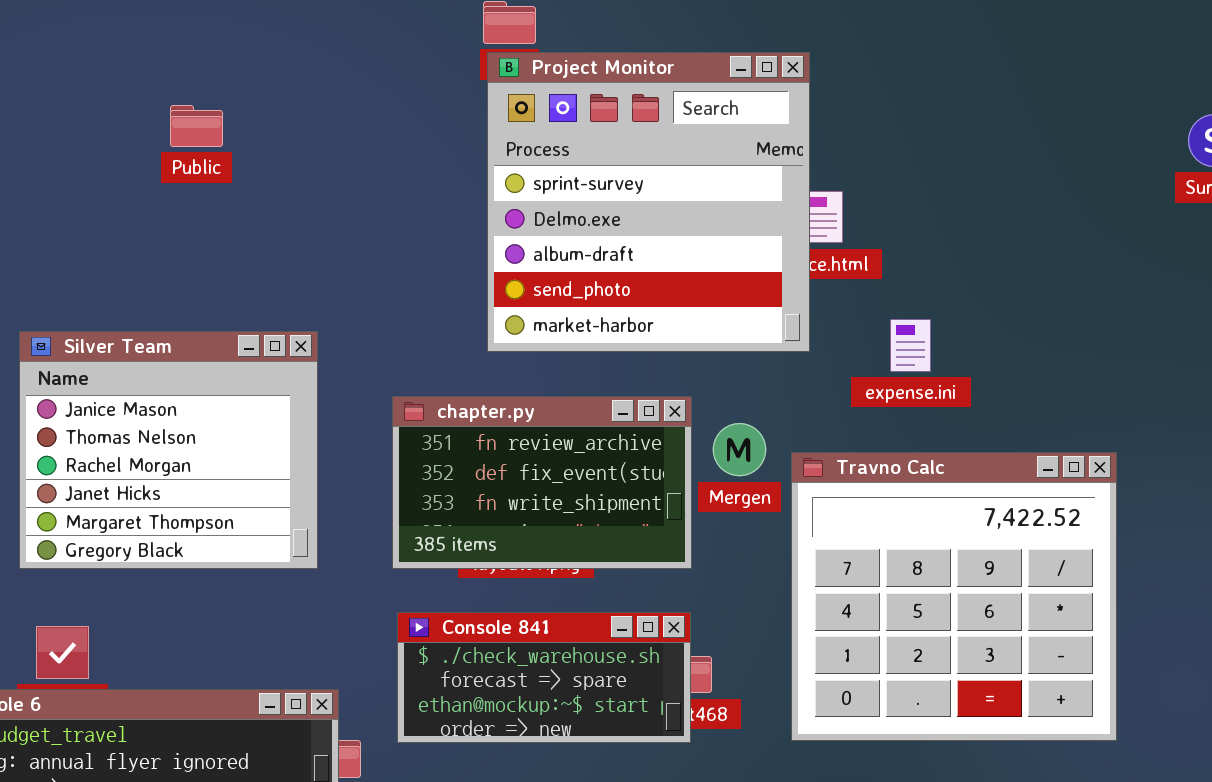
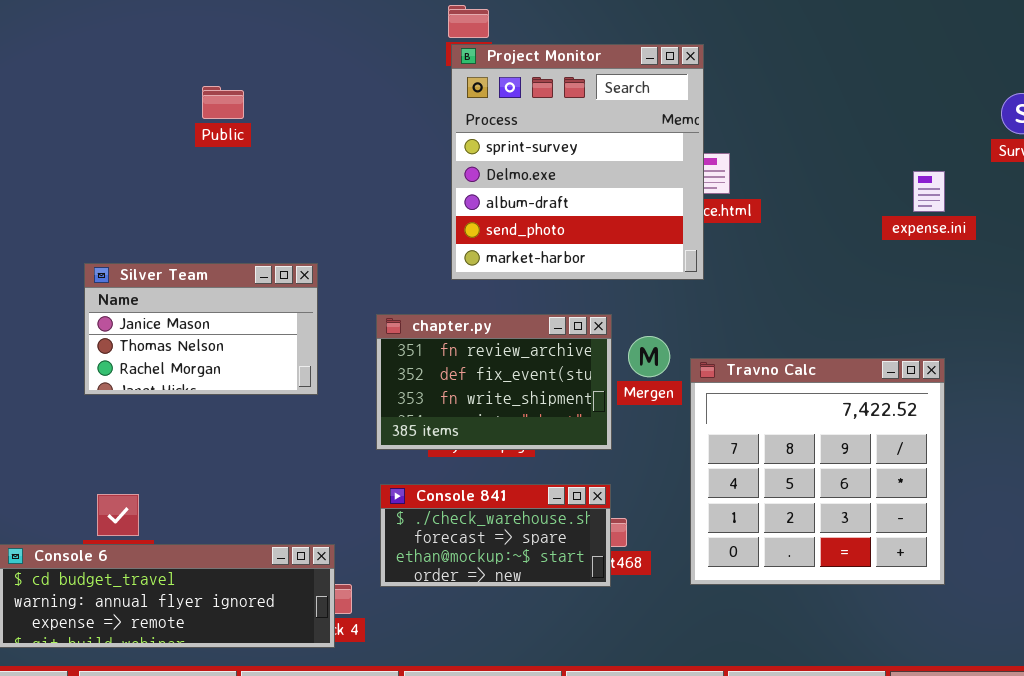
expense.ini: [890,319,931,372] -> [913,171,945,212], moved
Silver Team: [19,331,318,569] -> [84,263,318,395], resized

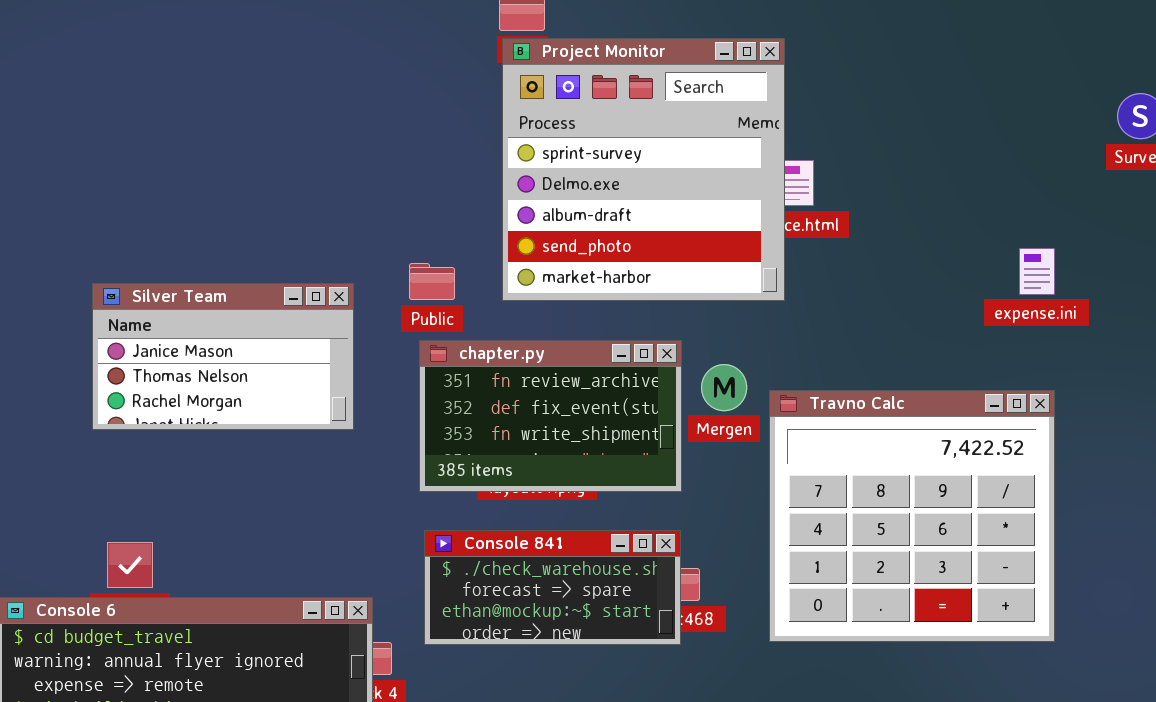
Public: [202,86,244,119] -> [409,263,455,300], moved
expense.ini: [913,171,945,212] -> [1019,248,1055,295], moved

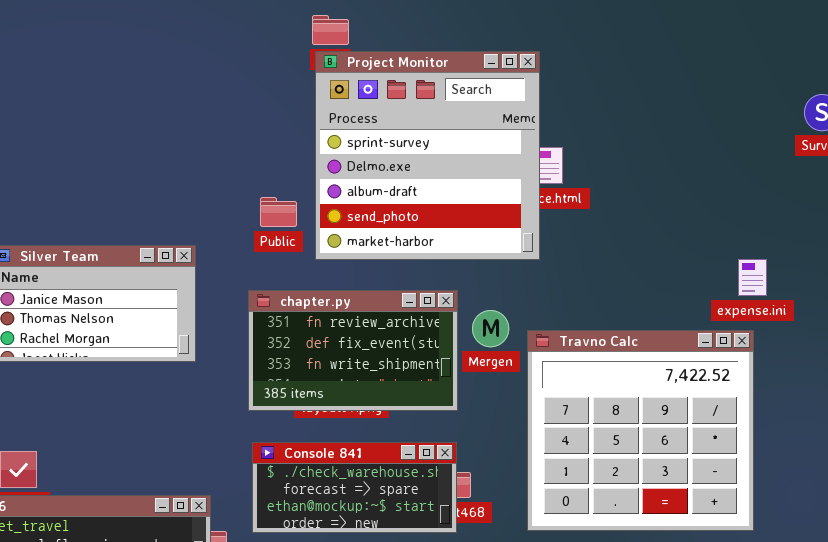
expense.ini: [1019,248,1055,295] -> [738,259,767,296], moved
Public: [409,263,455,300] -> [260,197,297,227], moved

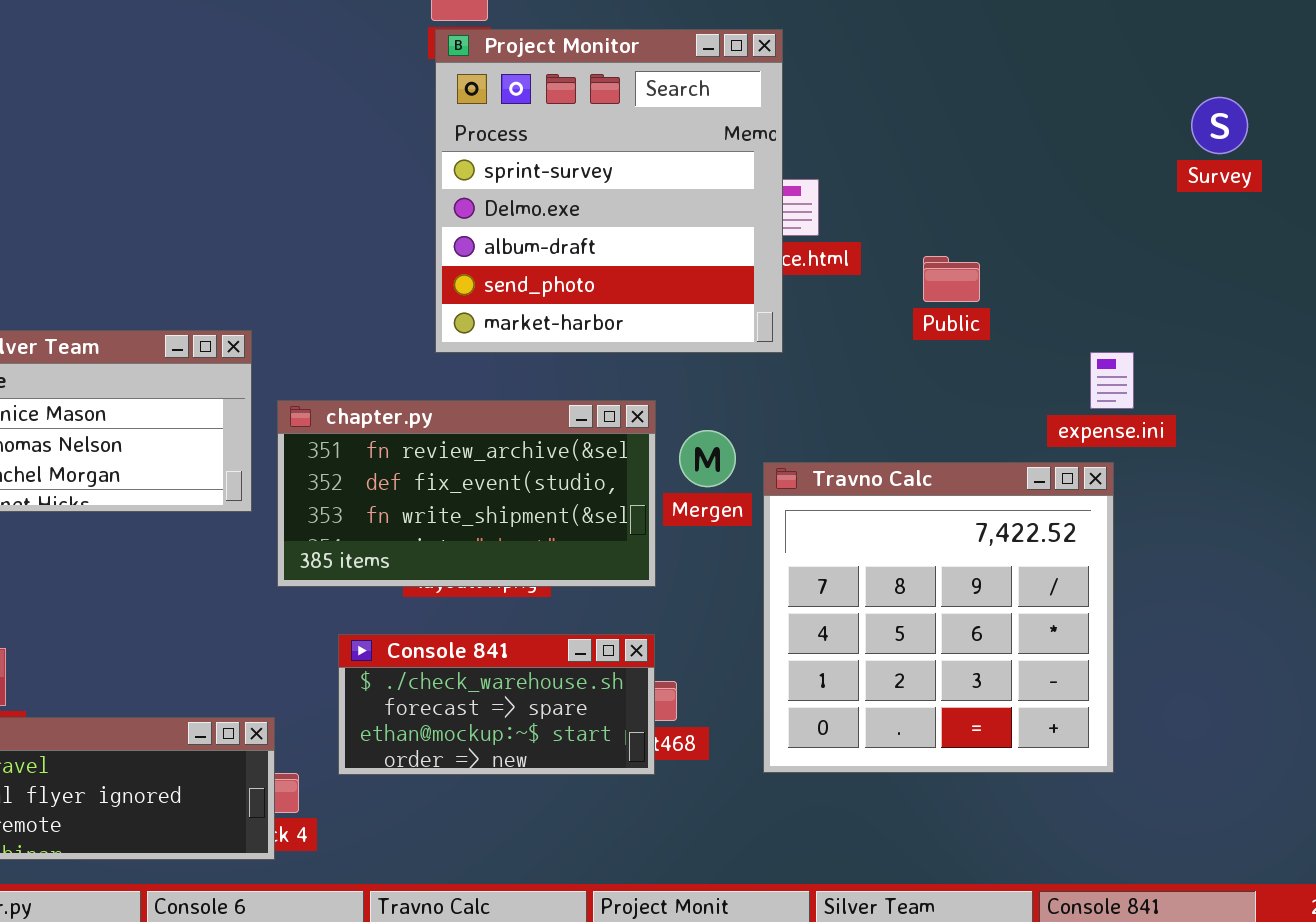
Public: [260,197,297,227] -> [923,256,980,302], moved
chapter.py: [248,290,458,411] -> [277,400,656,587], resized

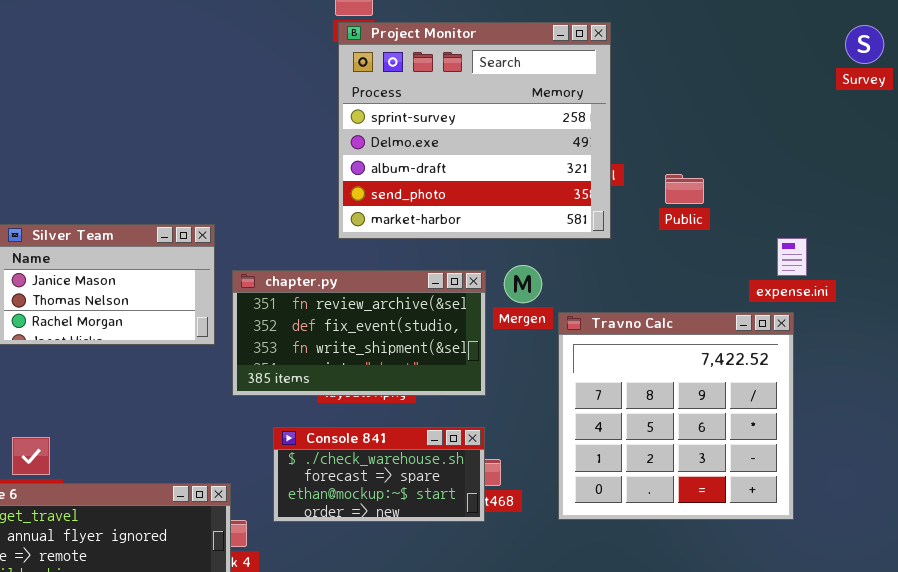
Project Monitor: [435,29,783,353] -> [338,22,611,239], resized
Survey: [1191,97,1248,154] -> [845,25,884,64], moved
Mergen: [679,430,736,487] -> [504,265,542,303], moved

